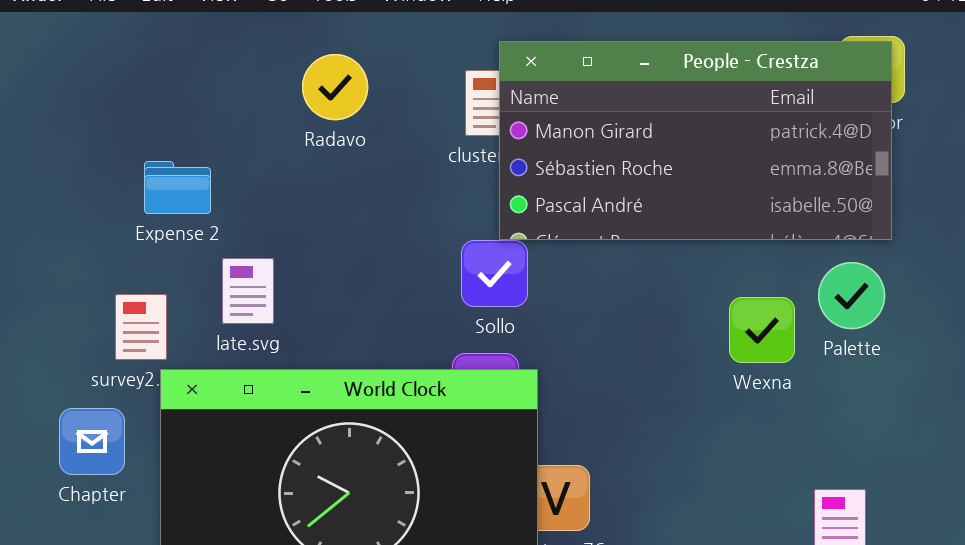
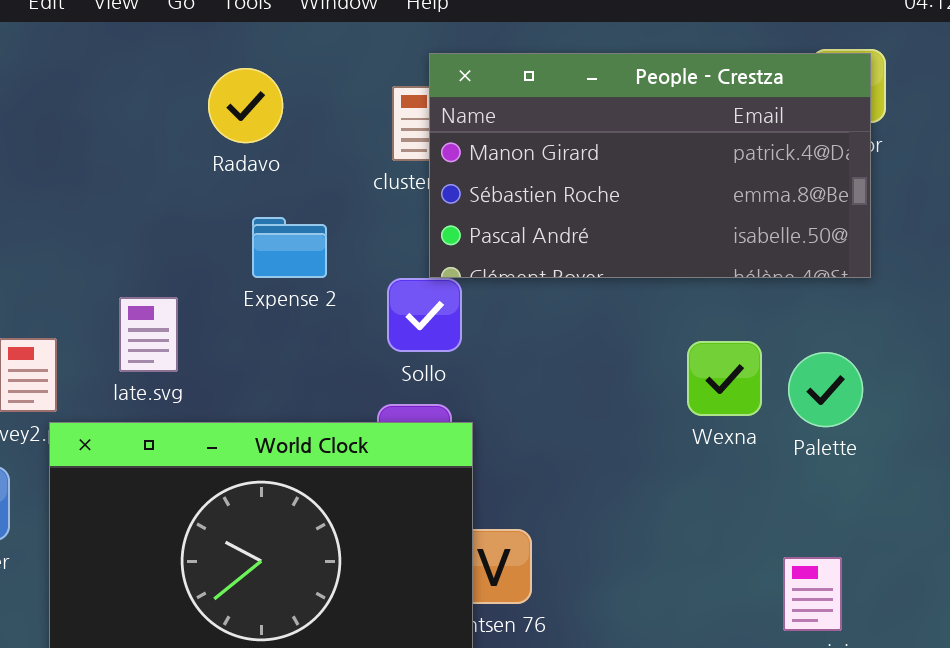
Expense 2: [144,161,211,214] -> [252,217,327,278], moved
Palette: [818,262,885,329] -> [788,352,863,427], moved

